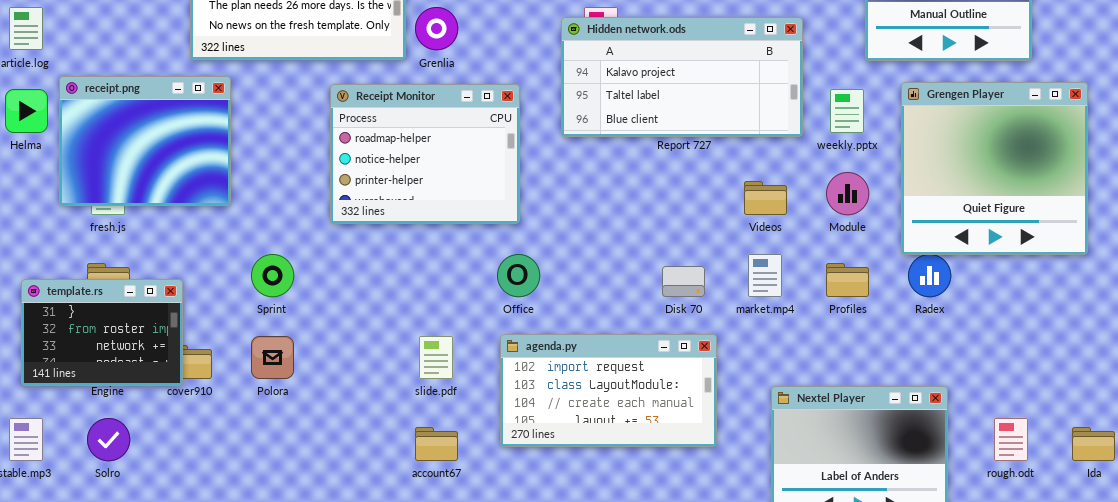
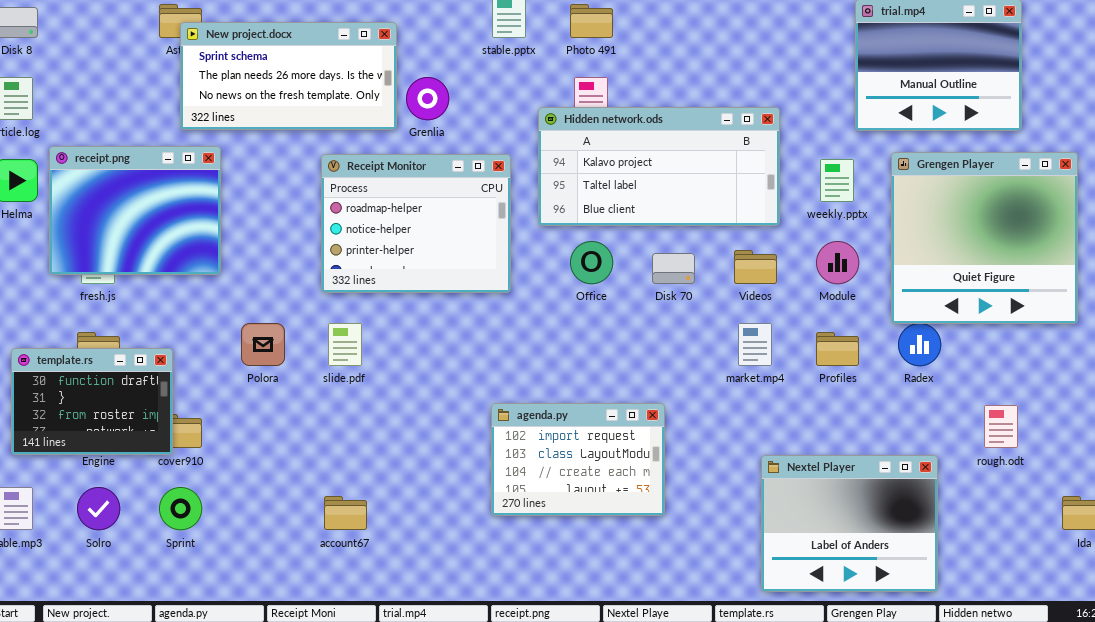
Hidden network.ods: [561,17,803,137] -> [538,107,780,226], moved
Sprint: [251,254,294,297] -> [159,487,202,530], moved
Office: [497,254,540,297] -> [570,241,613,284], moved
Disk 70: [662,266,705,297] -> [652,253,695,284], moved
template.rs: [21,279,183,386] -> [11,348,173,455], scrolled up 1 row
agenda.py: [500,334,717,447] -> [491,403,665,516], resized
Polora: [251,336,294,379] -> [241,323,285,366], moved
slide.pdf: [419,336,453,379] -> [328,323,362,366], moved
rough.odt: [994,418,1028,461] -> [984,405,1018,448], moved
account67: [415,427,458,461] -> [324,496,367,530], moved

